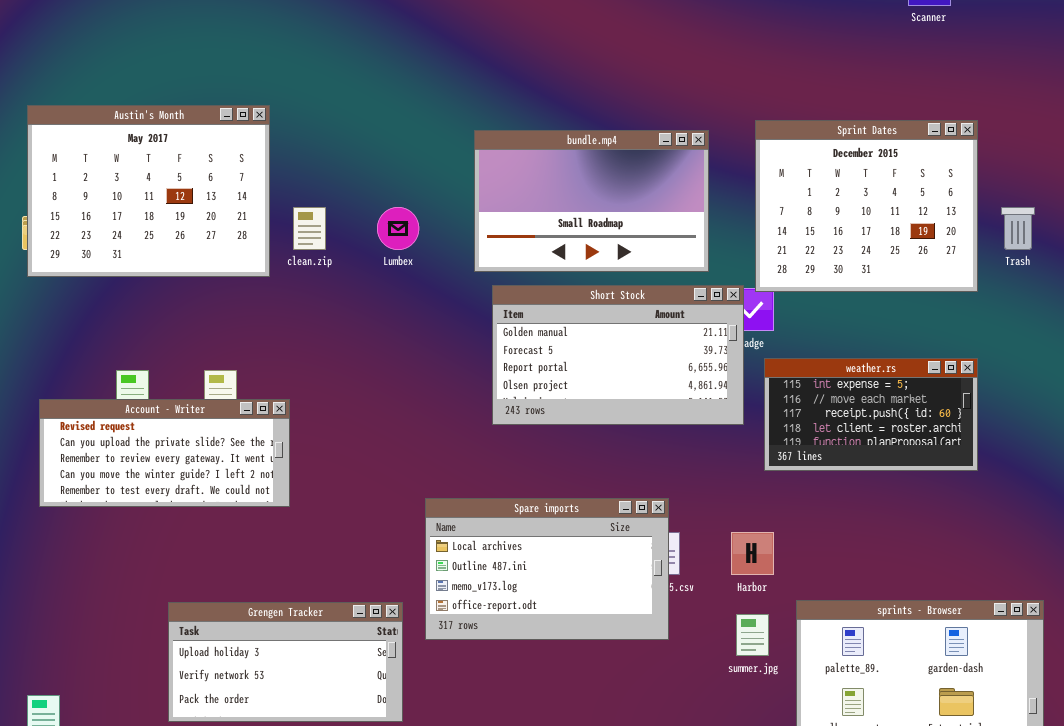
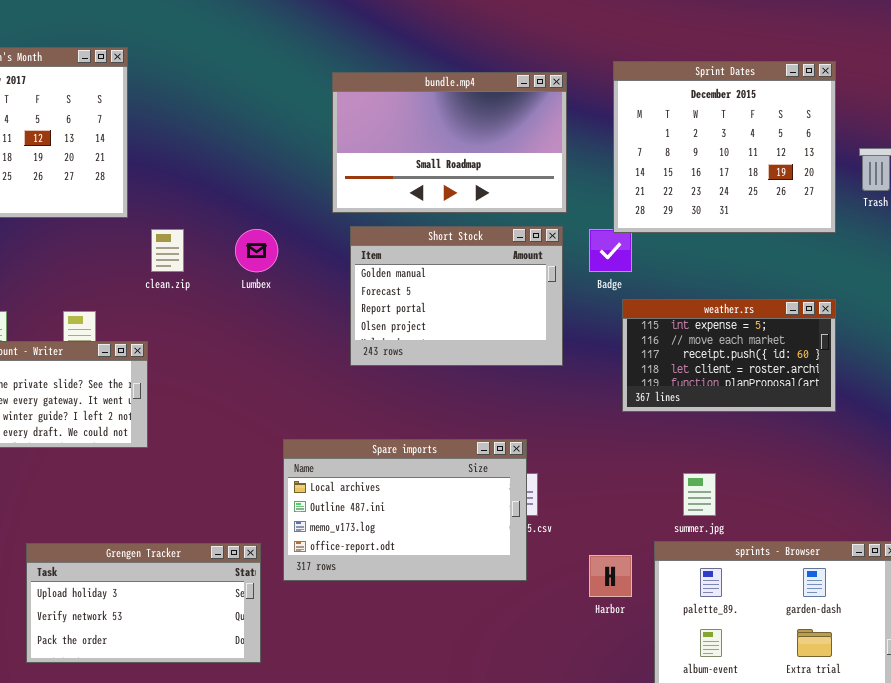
clean.zip: [293,207,326,250] -> [151,229,184,272], moved
Lumbex: [377,207,419,250] -> [235,229,278,272], moved
Short Stock: [492,285,744,425] -> [350,226,563,366], resized
Harbor: [731,532,774,575] -> [589,555,632,597], moved
summer.jpg: [736,614,769,656] -> [683,473,716,516], moved

